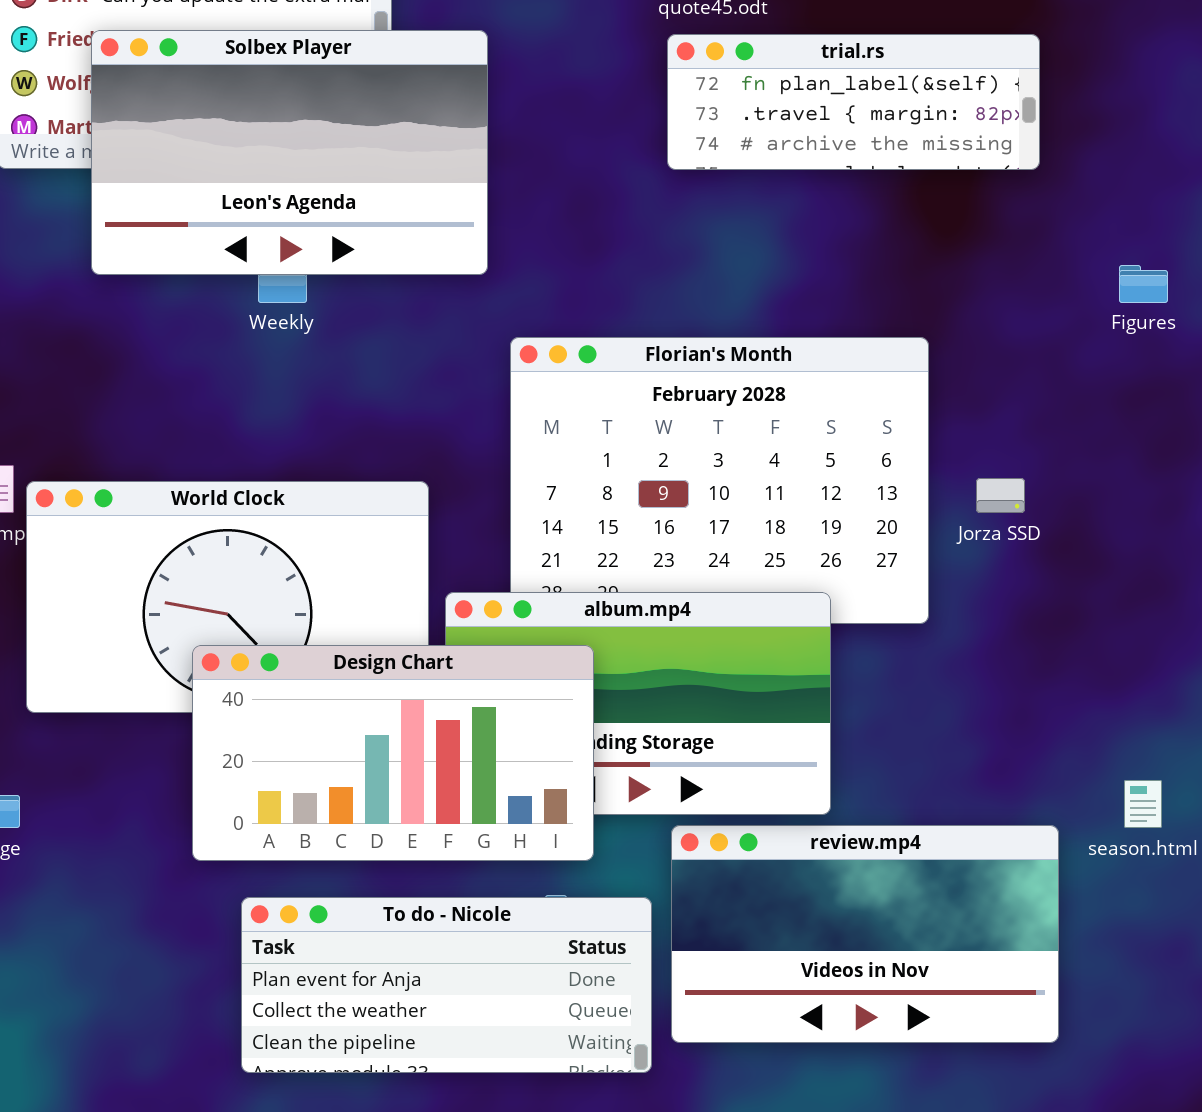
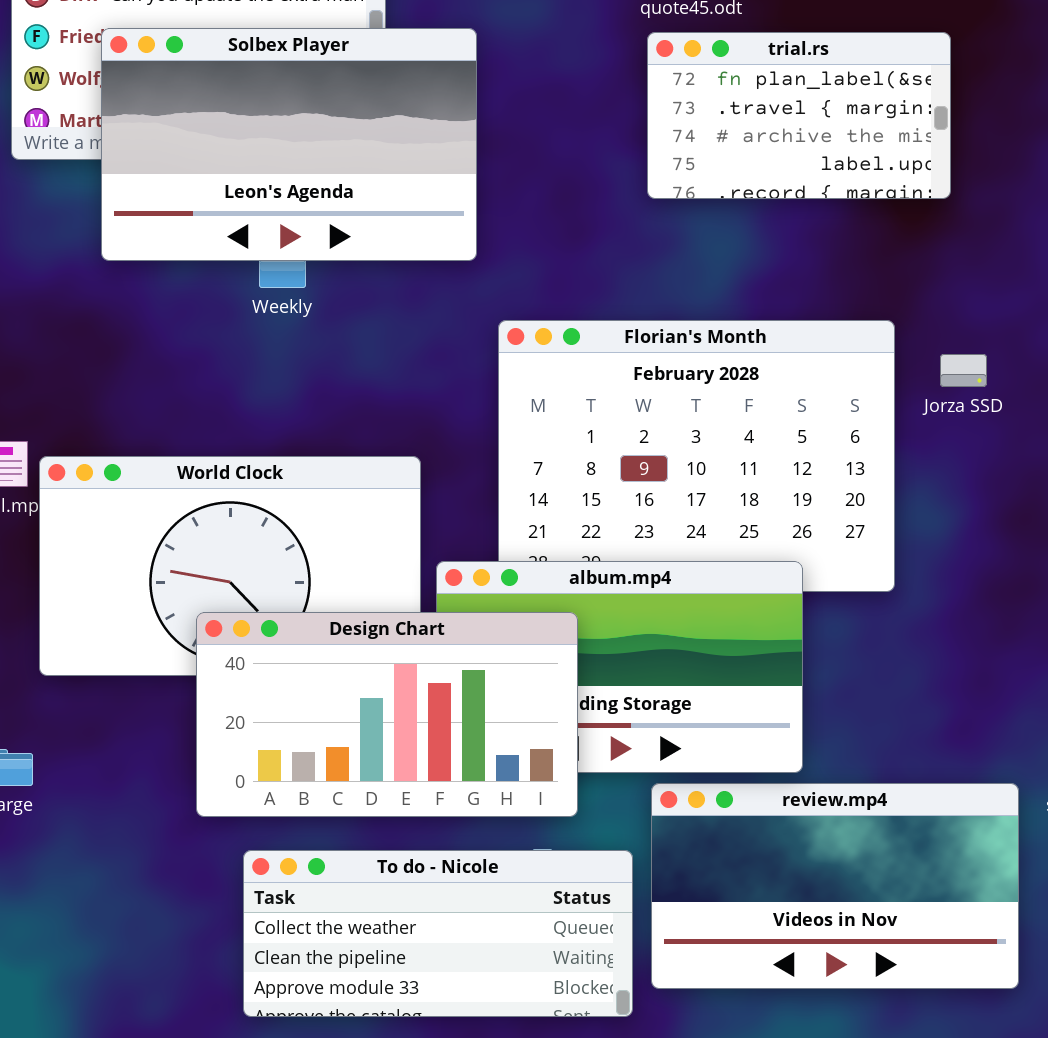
trial.rs: [667,34,1040,170] -> [647,32,951,199], resized
Jorza SSD: [976,478,1025,513] -> [940,354,987,387], moved
To do - Nicole: [241,897,652,1073] -> [243,850,633,1017], scrolled down 1 row

